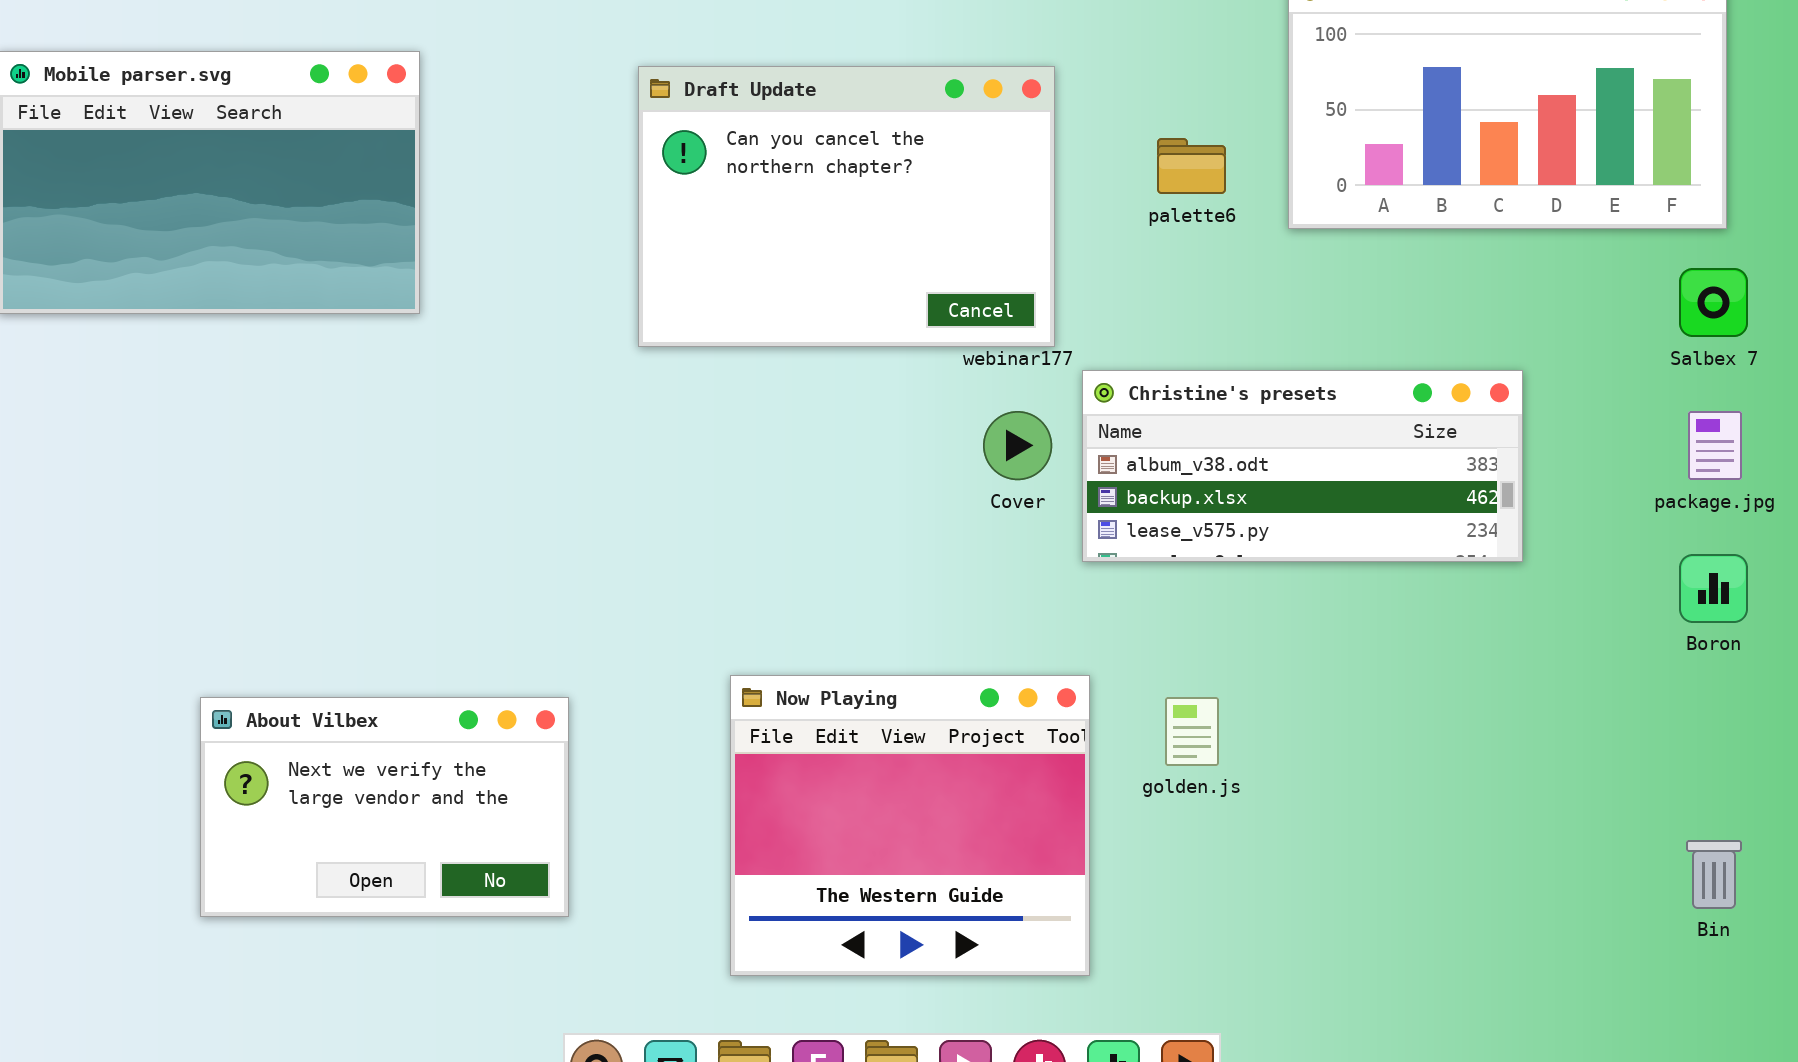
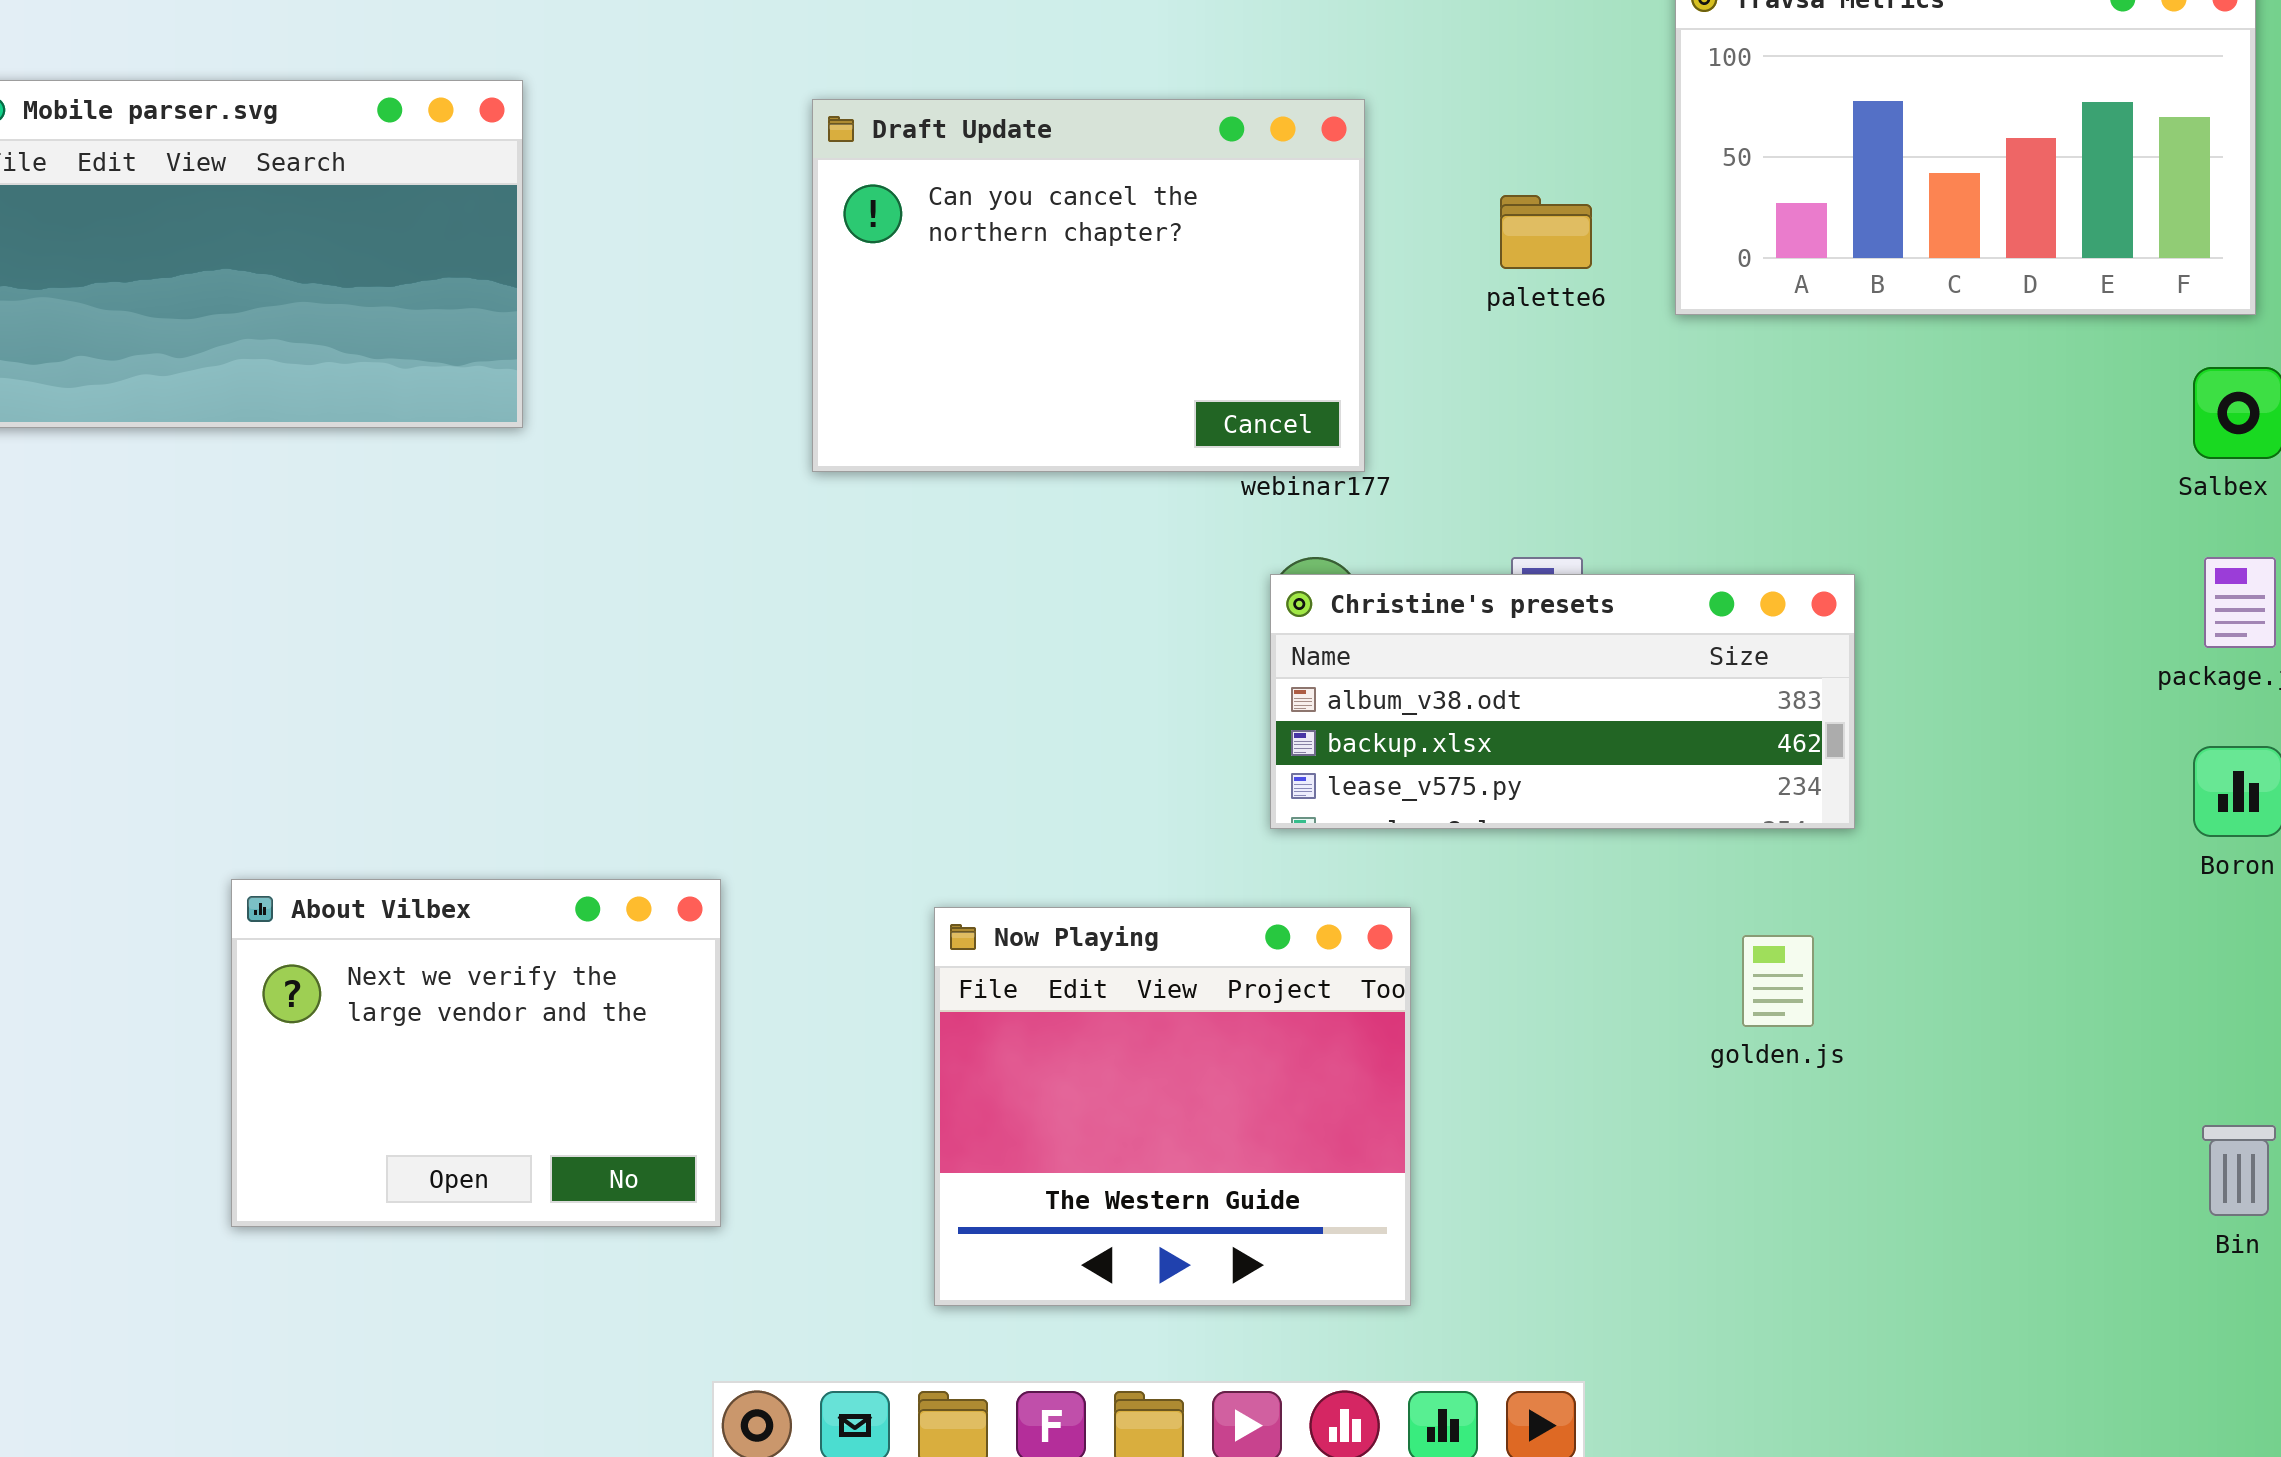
Christine's presets: [1082,370,1523,562] -> [1270,574,1855,829], moved
About Vilbex: [200,697,569,917] -> [231,879,721,1227], resized
golden.js: [1165,697,1219,766] -> [1742,935,1814,1027], moved

